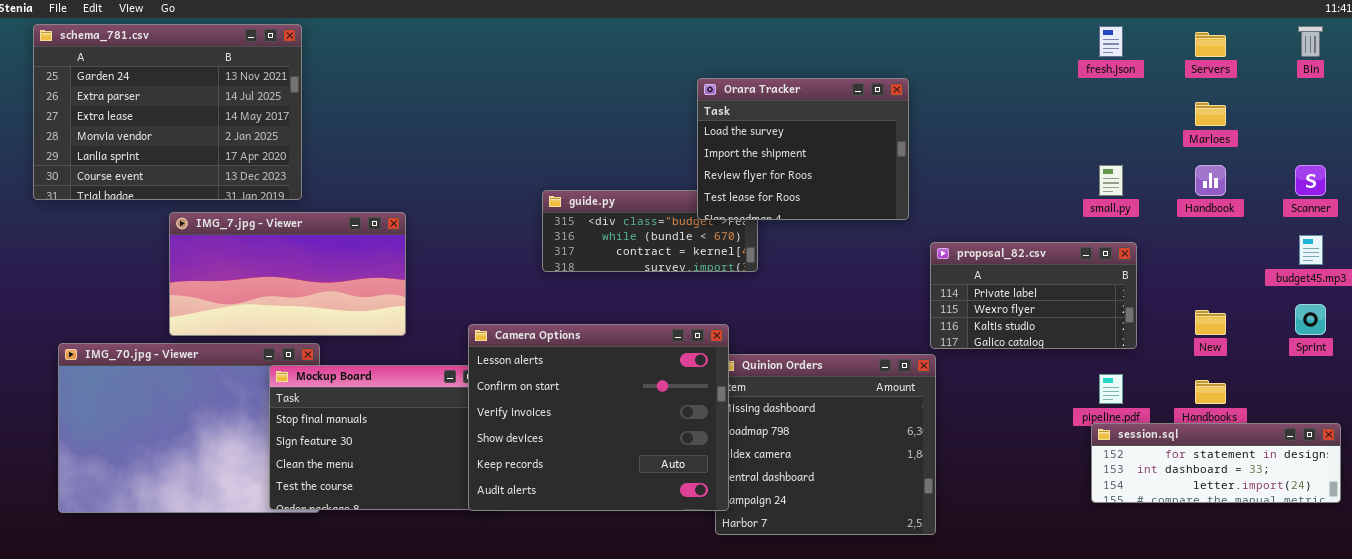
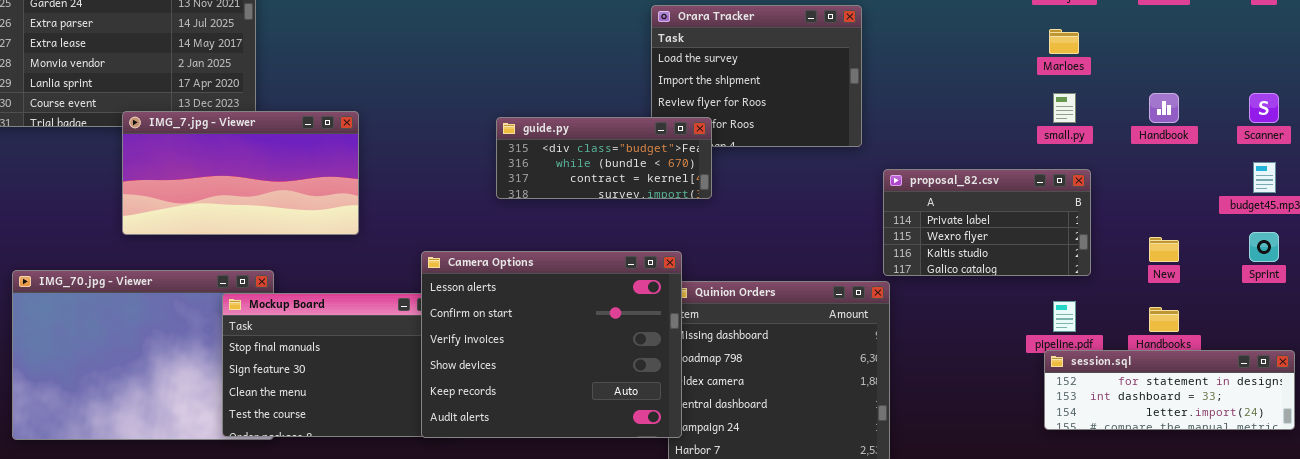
Marloes: [1195,102,1226,126] -> [1049,29,1079,54], moved
guide.py: [542,190,758,272] -> [496,117,712,199], raised
IMG_7.jpg - Viewer: [169,212,406,336] -> [122,111,359,235], moved

